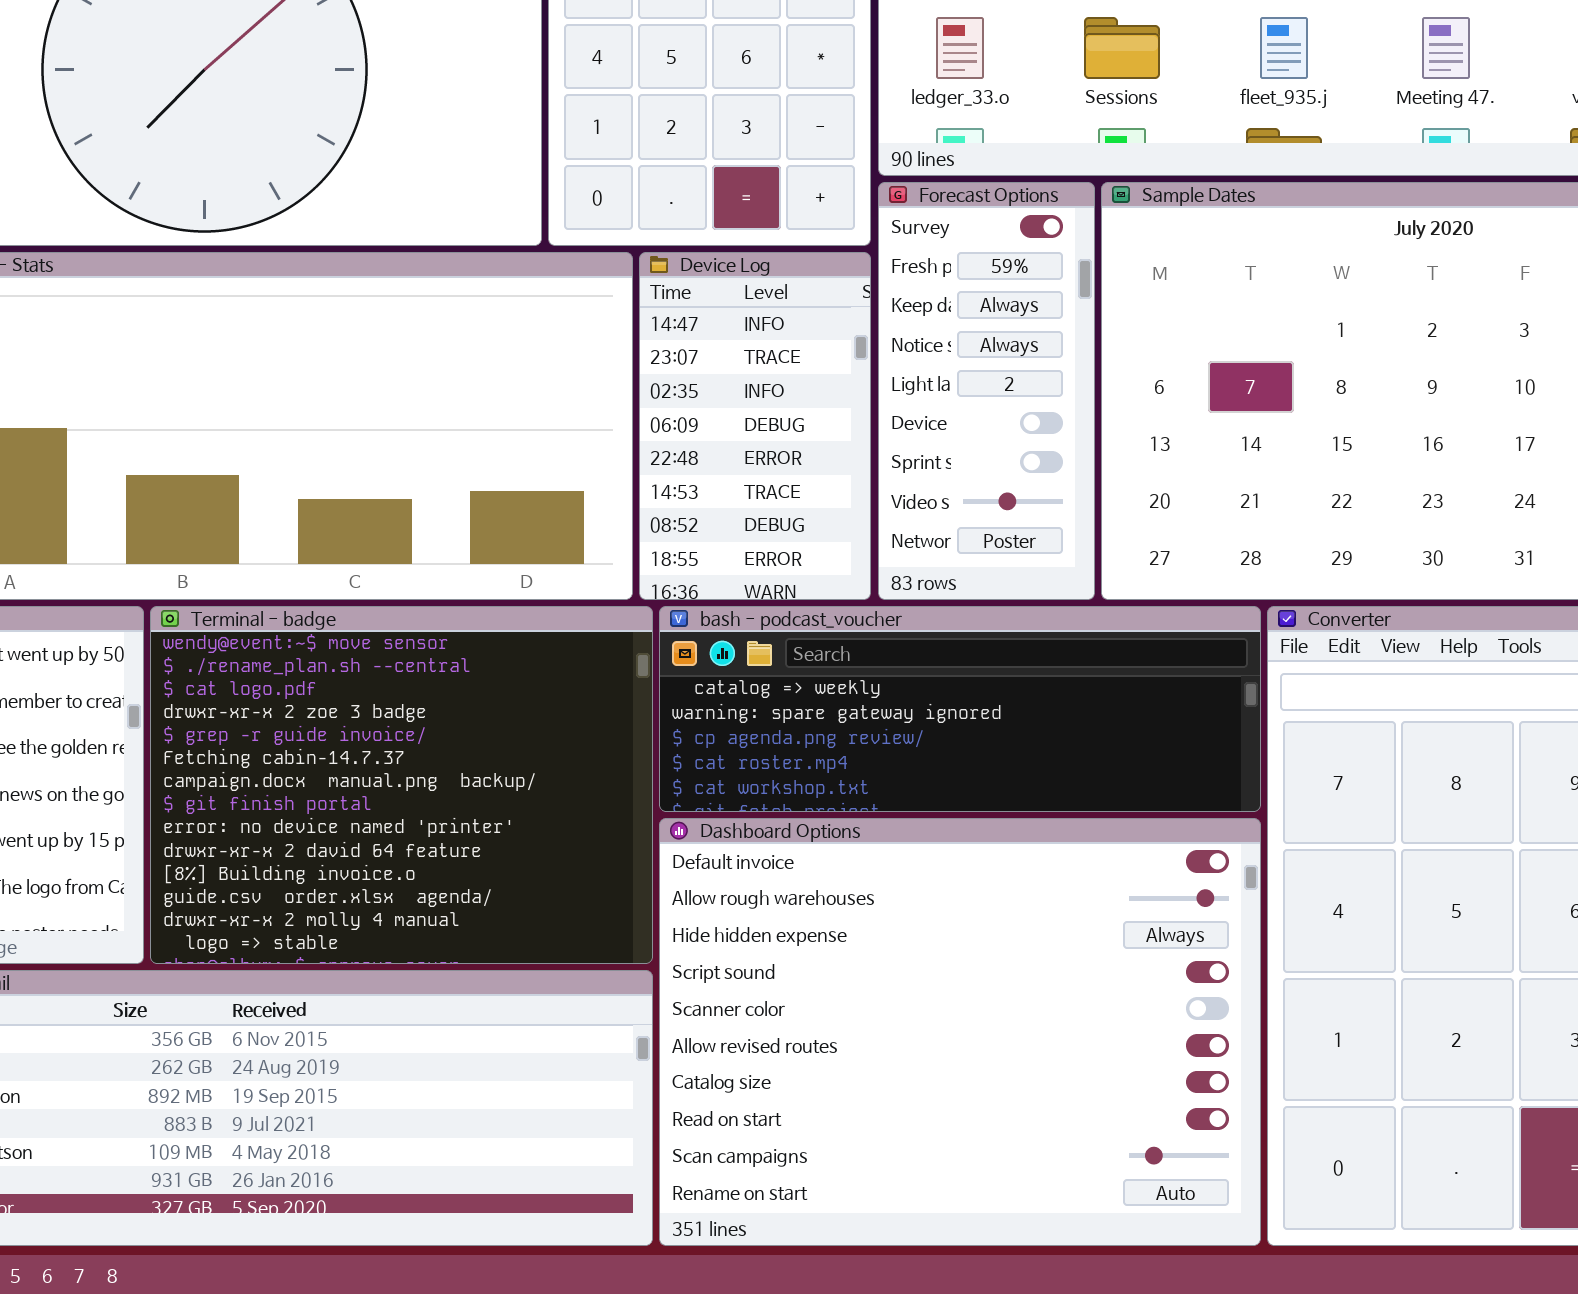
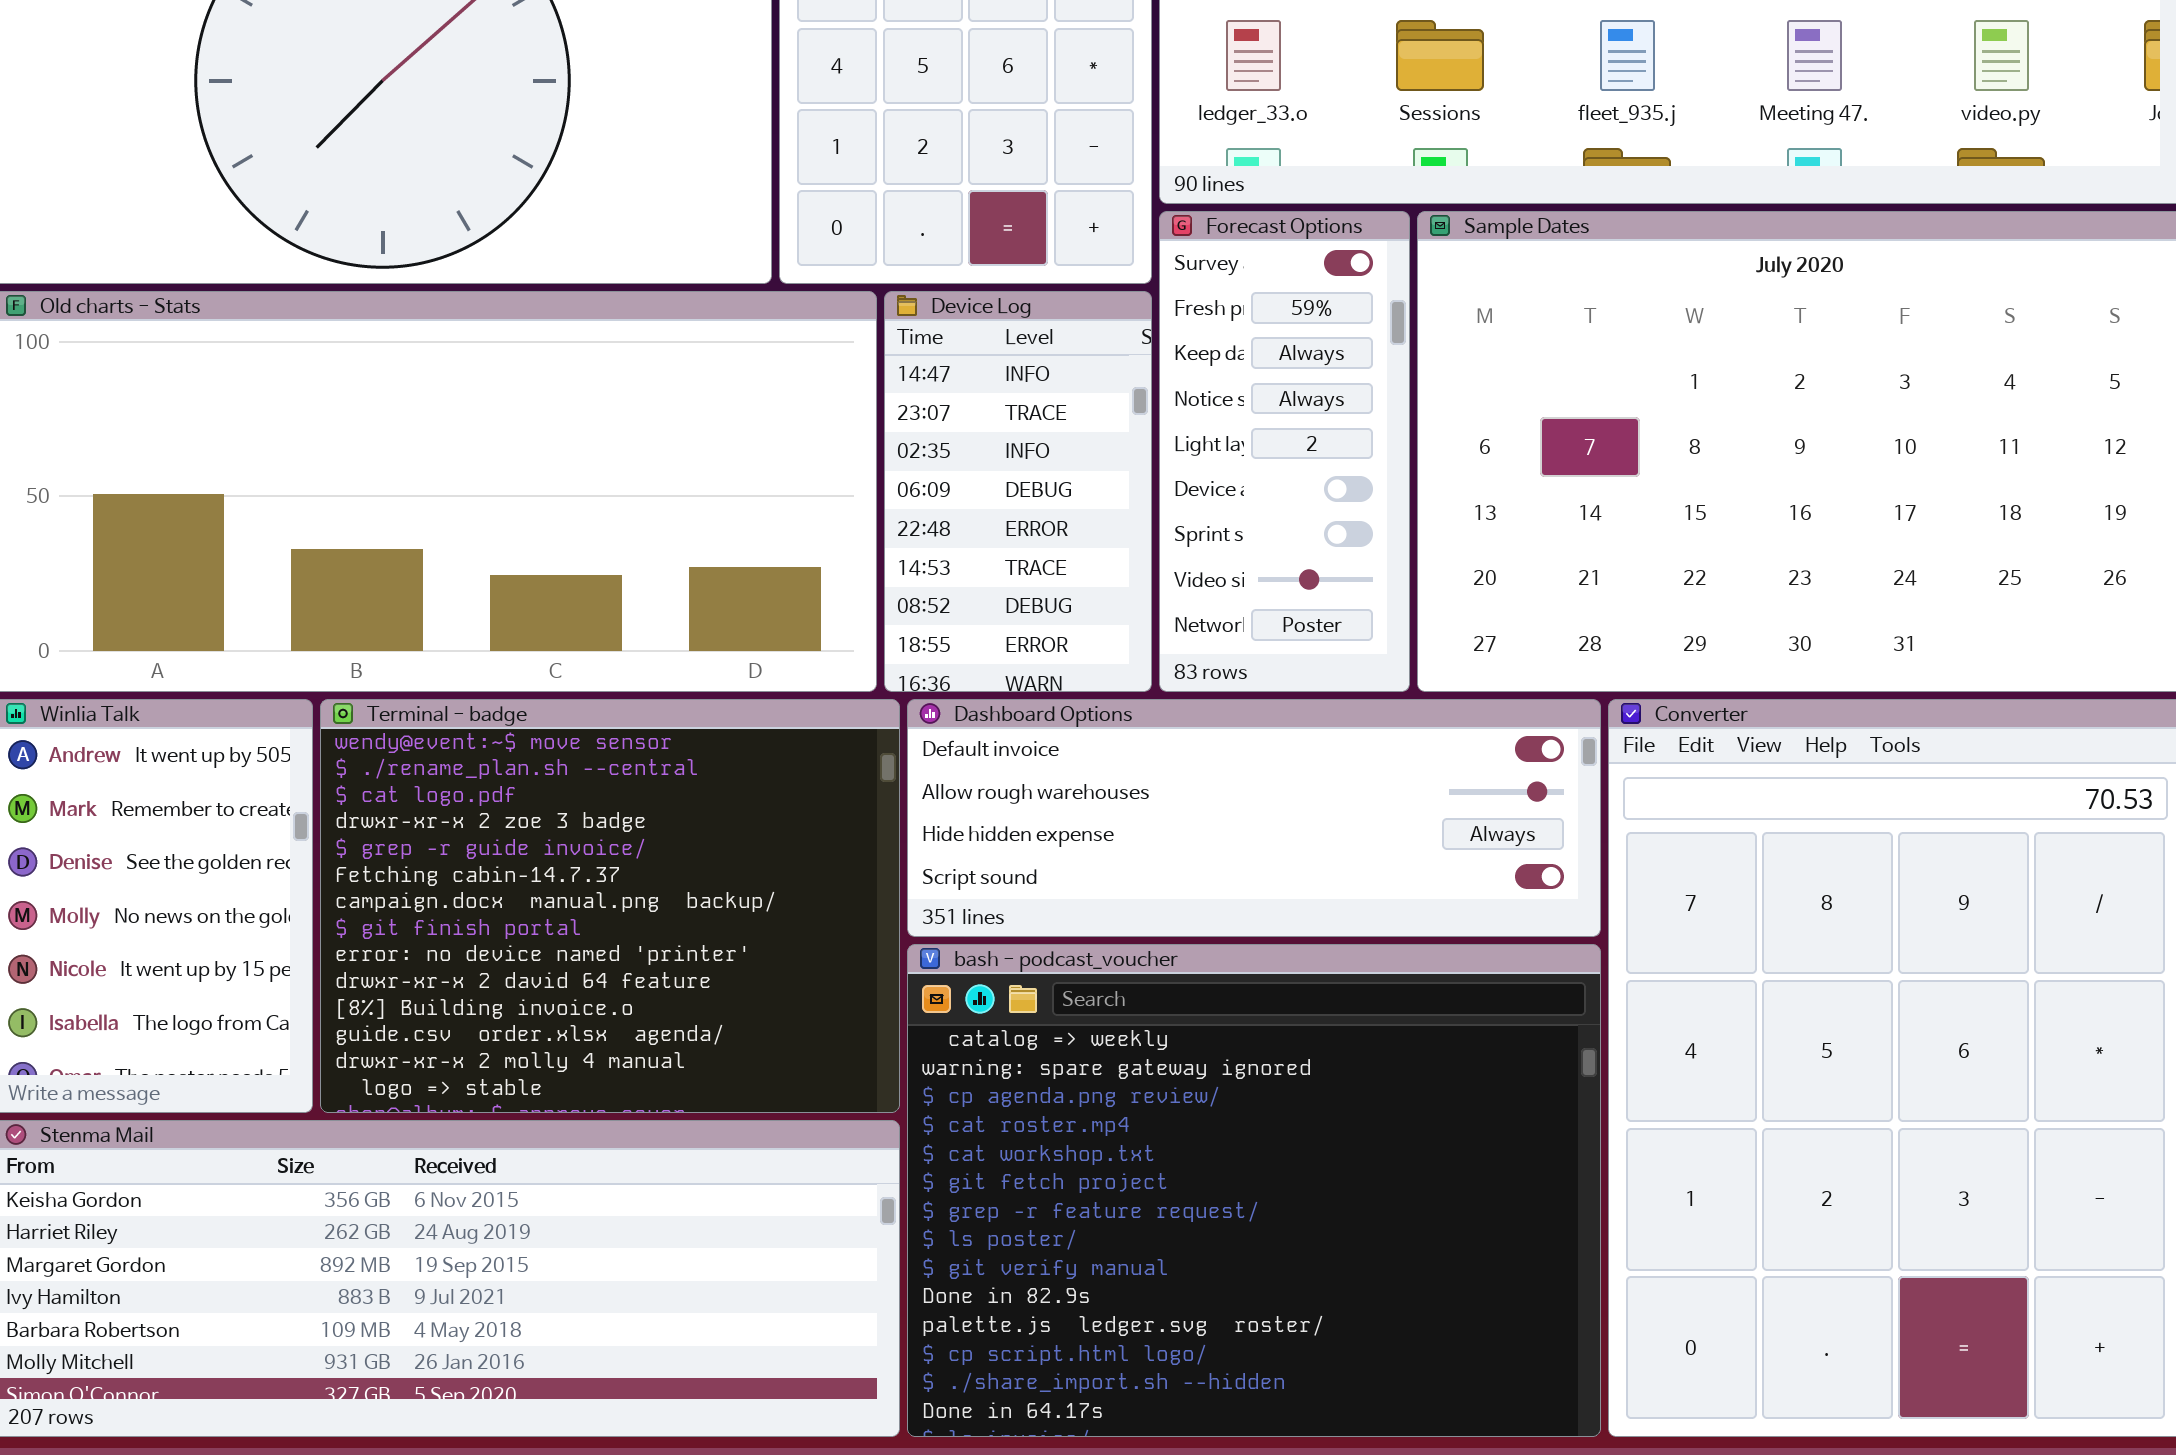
bash - podcast_voucher: [659,606,1261,812] -> [907,944,1601,1437], moved, resized
Dashboard Options: [659,818,1261,1246] -> [907,699,1601,937], moved, resized

